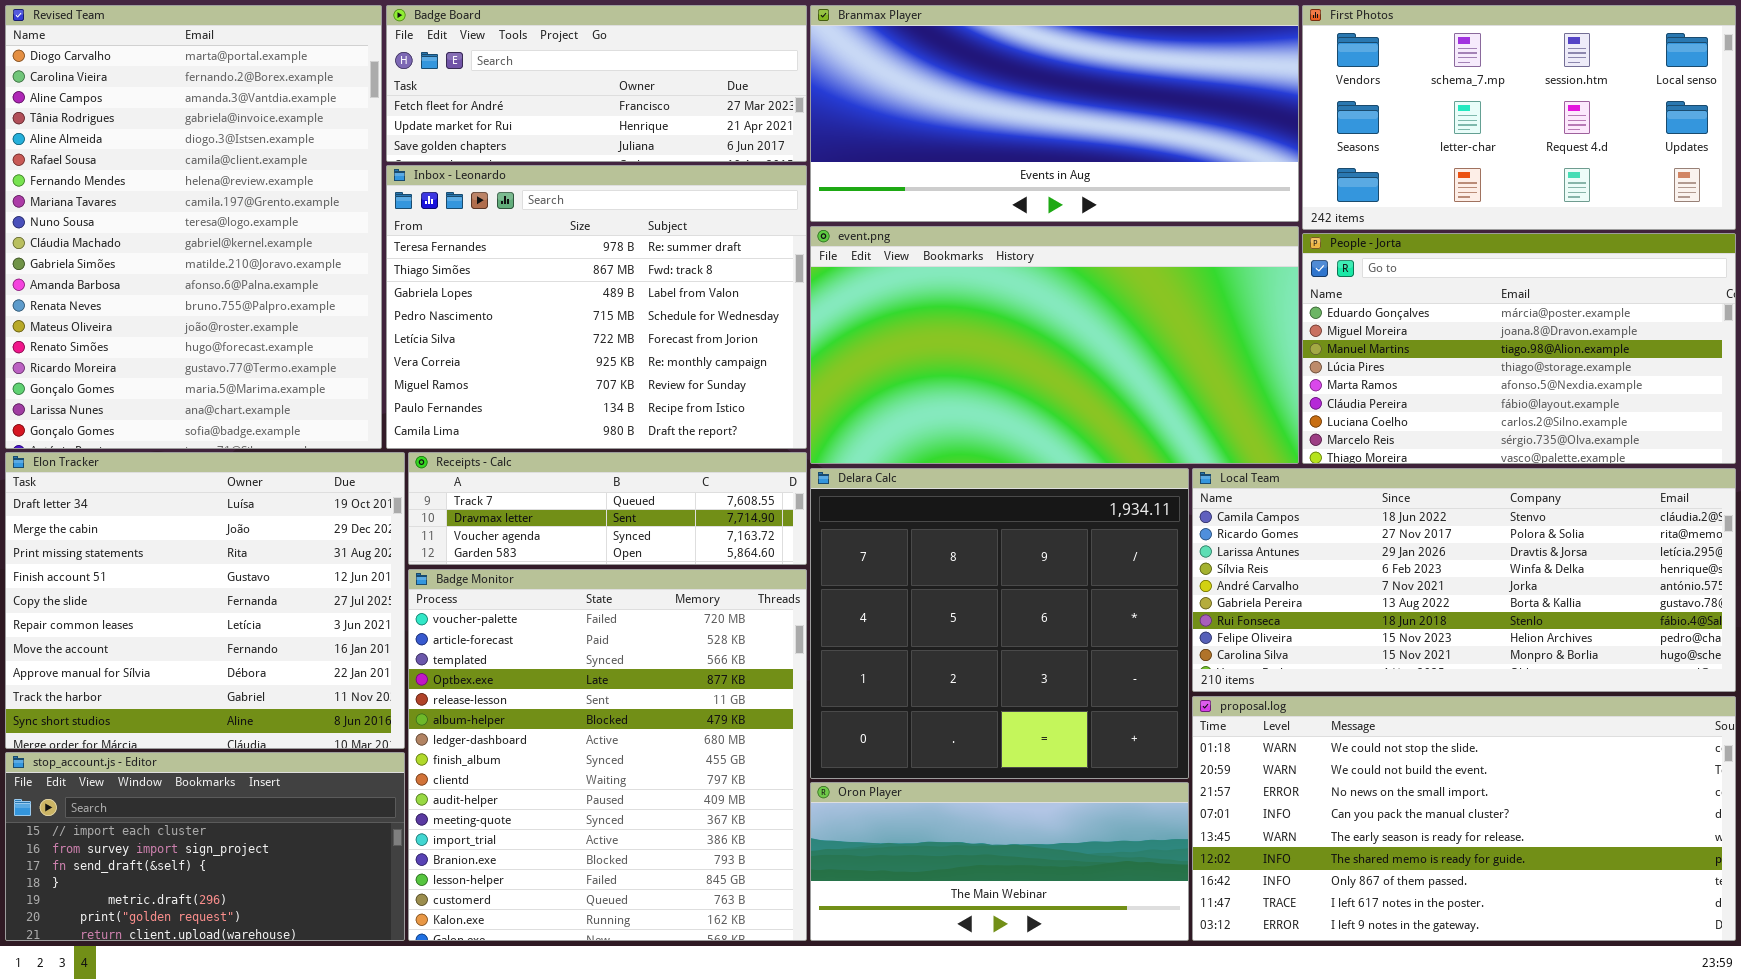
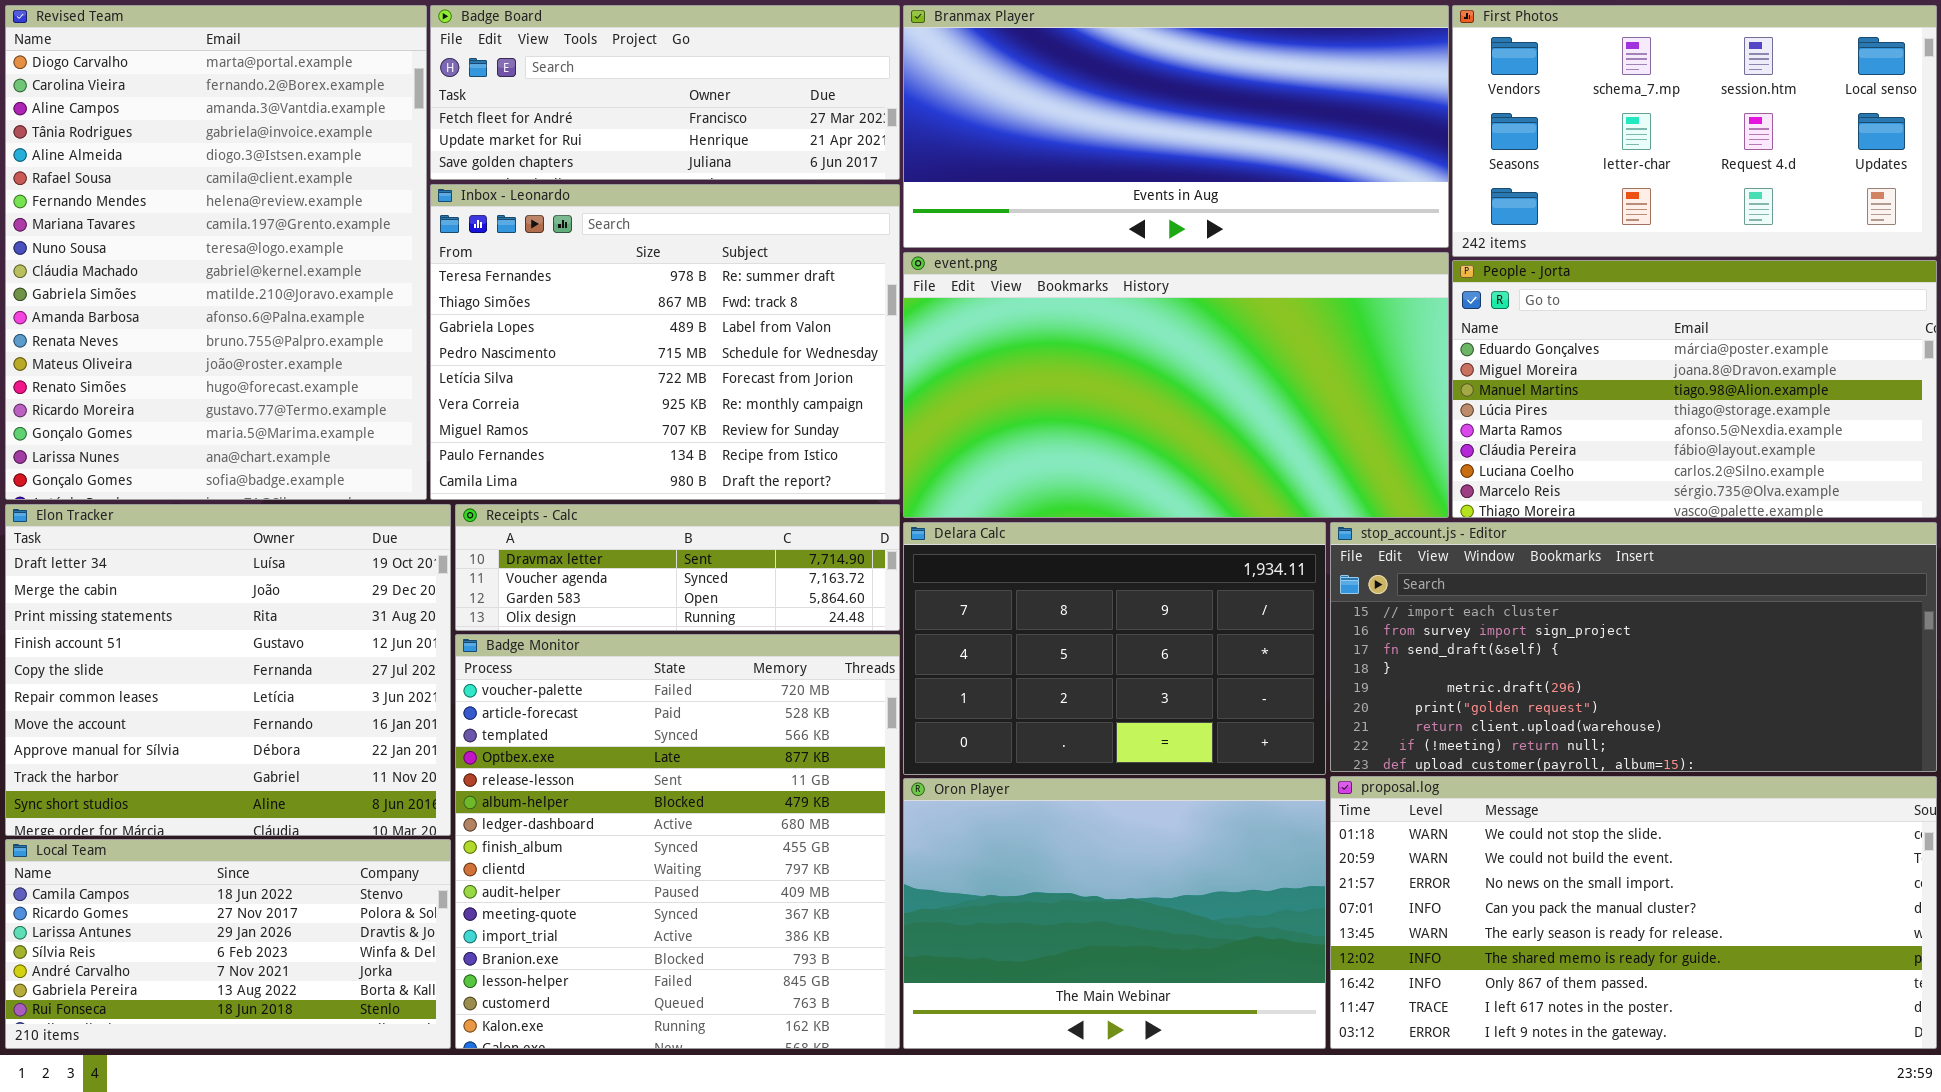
Receipts - Calc: [408,452,807,565] -> [455,504,900,631], scrolled down 1 row
Delara Calc: [810,468,1189,779] -> [903,522,1326,775], resized
Local Team: [1192,468,1736,692] -> [5,839,451,1049], moved, resized
stop_account.js - Editor: [5,752,405,941] -> [1330,522,1937,772], moved, resized
Oron Player: [810,782,1189,941] -> [903,778,1326,1049], resized

